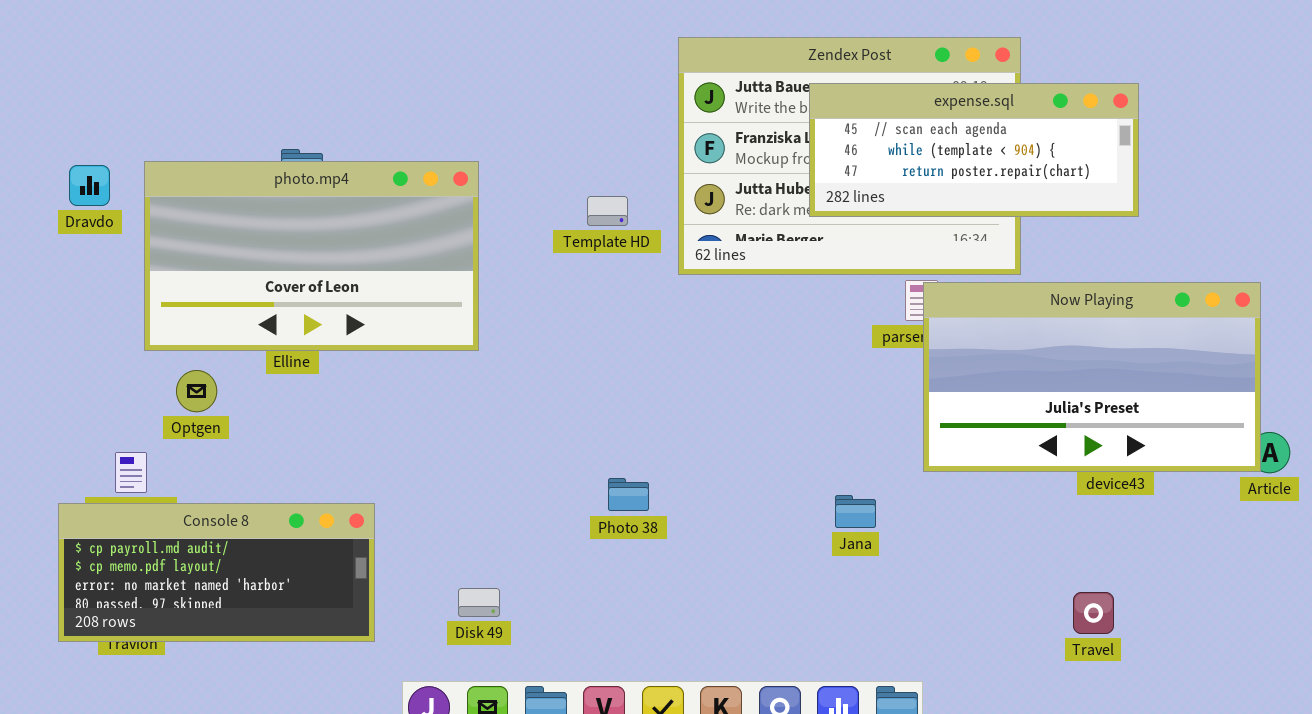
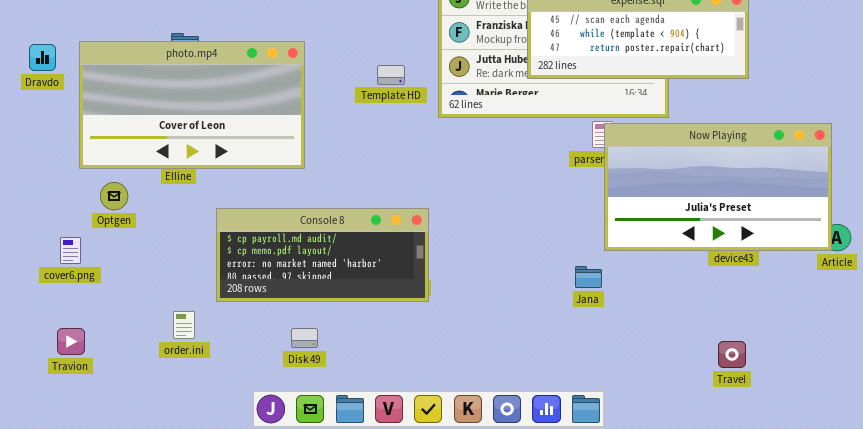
Jana: [835,495,876,528] -> [575,266,602,288], moved
Console 8: [58,503,375,642] -> [216,208,429,302], moved
Travel: [1073,592,1114,634] -> [718,341,746,368], moved

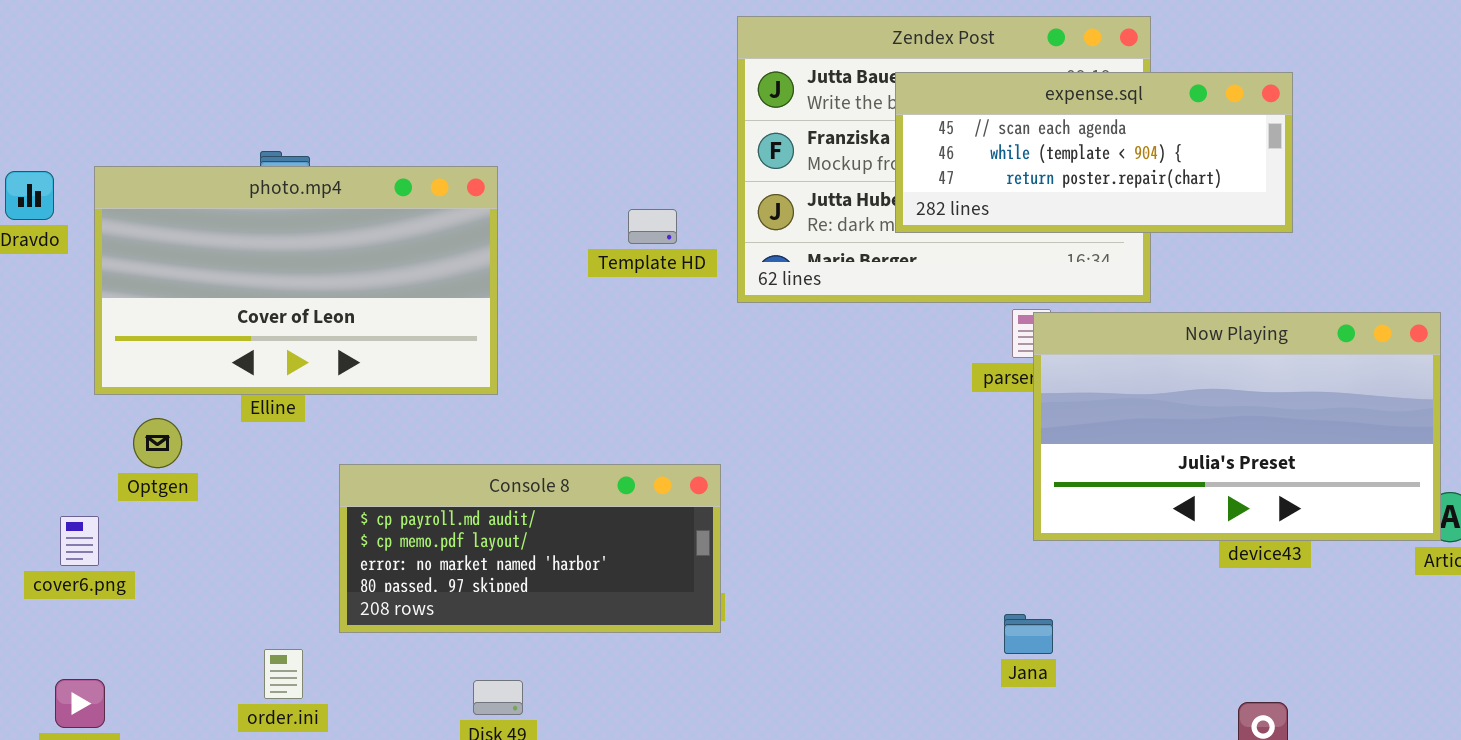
Jana: [575,266,602,288] -> [1004,614,1053,654], moved

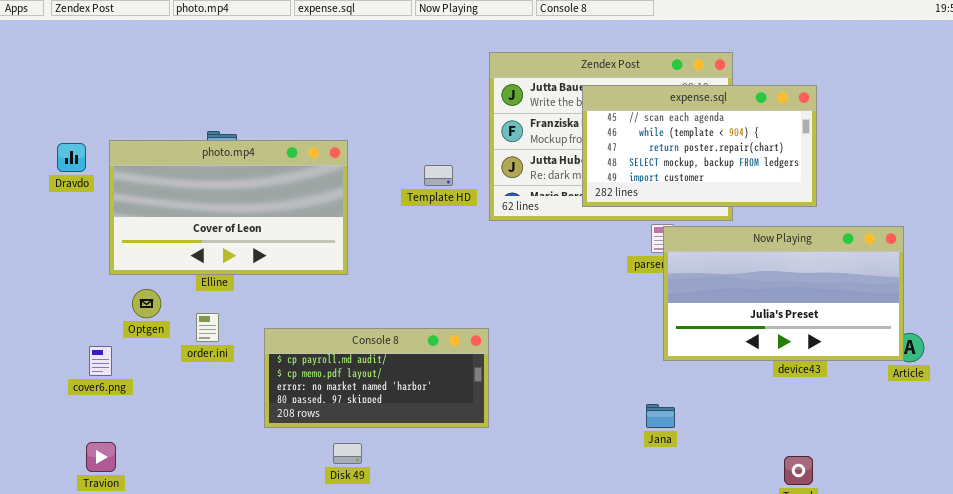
expense.sql: [895,72,1293,233] -> [582,85,817,207], resized
Console 8: [339,464,721,633] -> [264,328,489,428], moved
order.ini: [264,649,303,699] -> [196,313,219,342], moved

